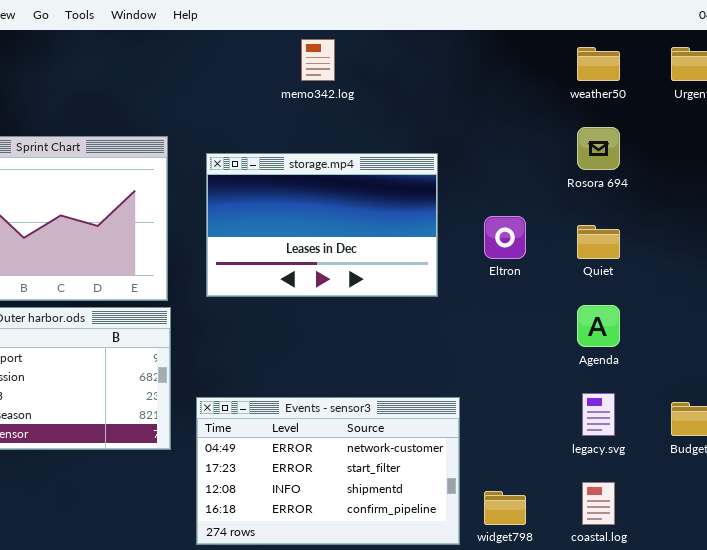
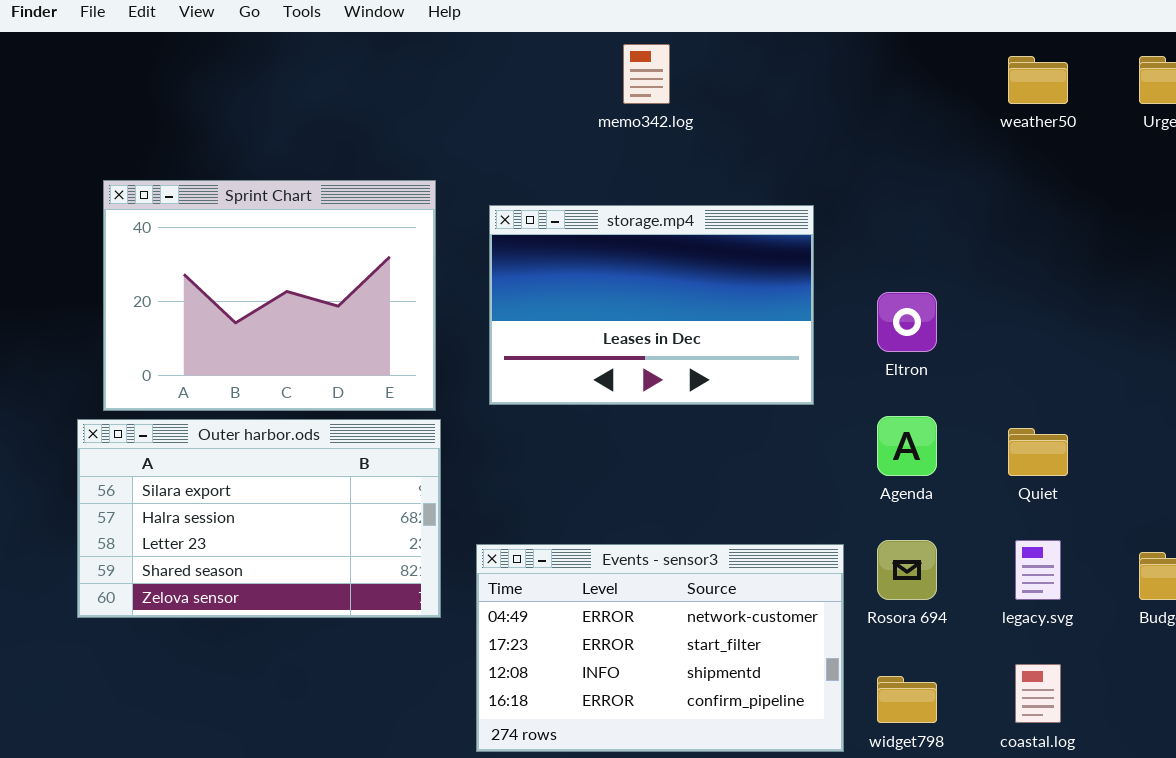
Rosora 694: [577,127,620,170] -> [877,540,937,600], moved
Quiet: [577,225,620,259] -> [1008,428,1068,476], moved
Agenda: [577,305,620,347] -> [877,416,937,476], moved

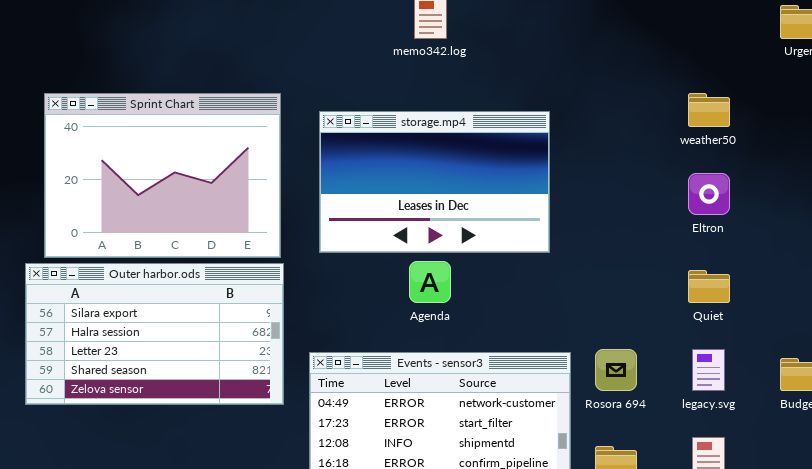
weather50: [1008,56,1068,104] -> [688,93,730,127], moved
Eltron: [877,292,937,352] -> [688,173,730,215], moved
Agenda: [877,416,937,476] -> [409,261,451,303], moved

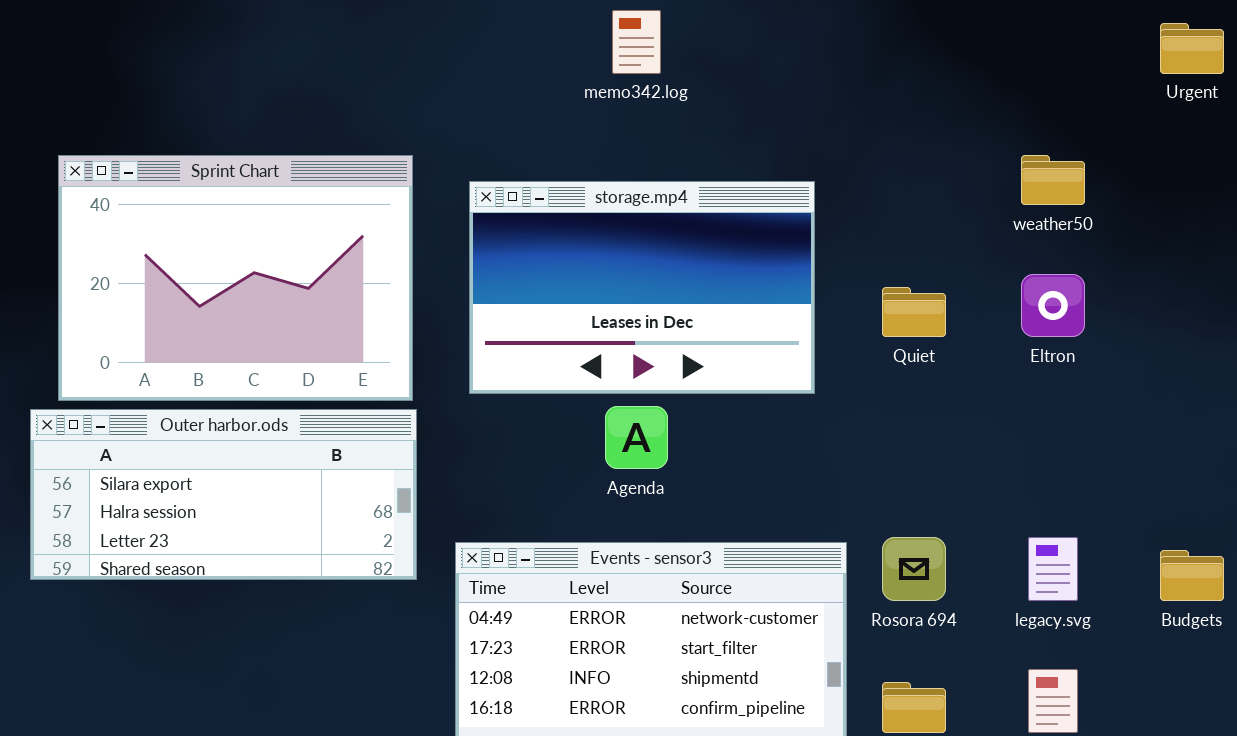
Outer harbor.ods: [25,263,284,405] -> [30,409,417,580], resized
Quiet: [688,270,730,303] -> [882,287,946,337], moved

